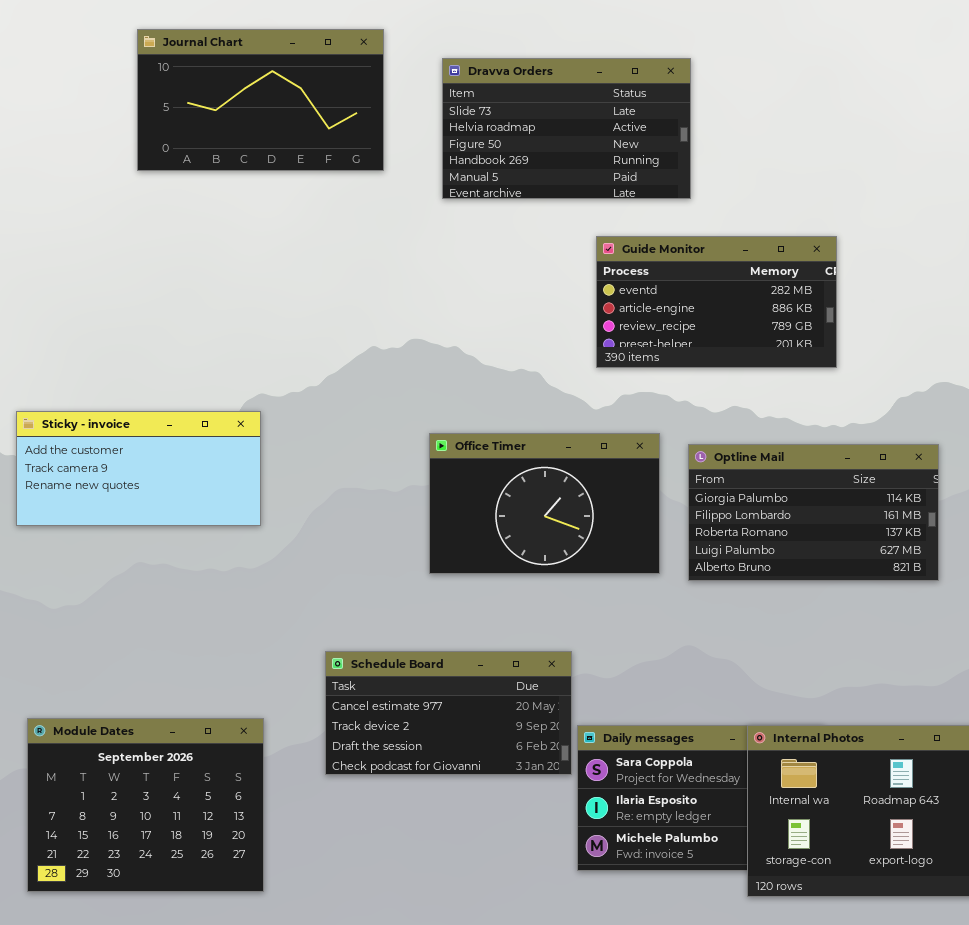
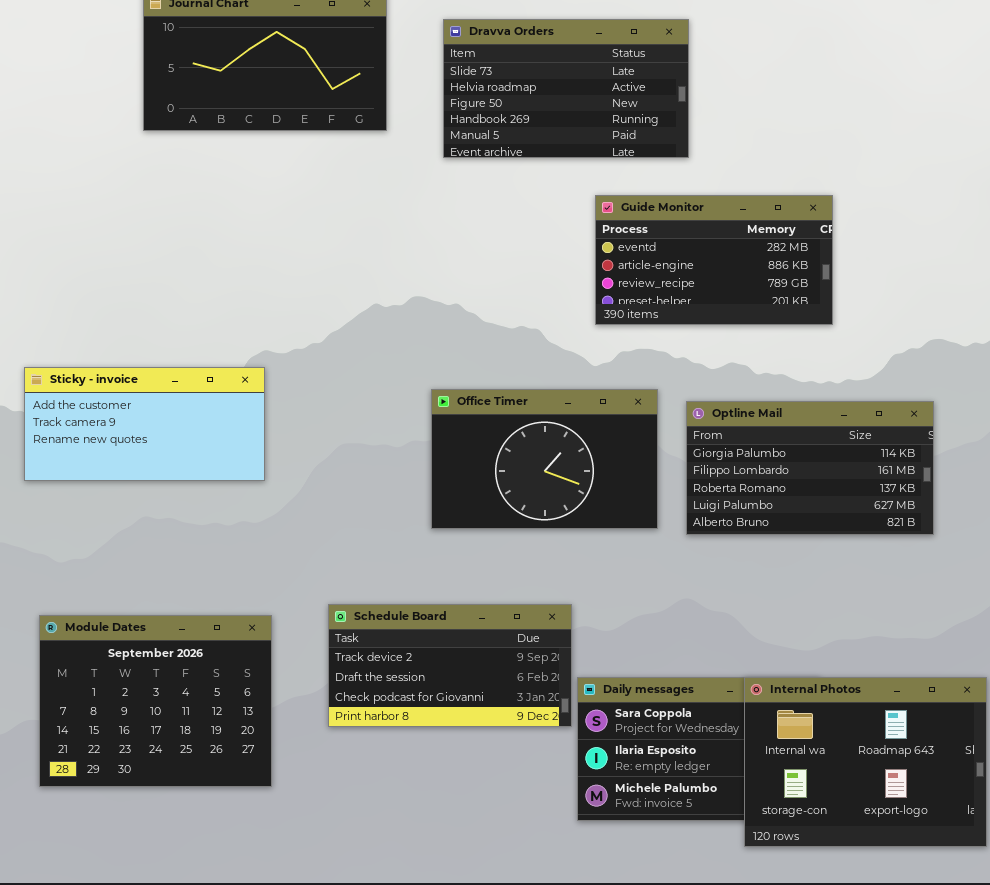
Schedule Board: [325,651,572,775] -> [328,604,572,727], scrolled down 1 row
Module Dates: [27,718,264,892] -> [39,615,272,787], moved

